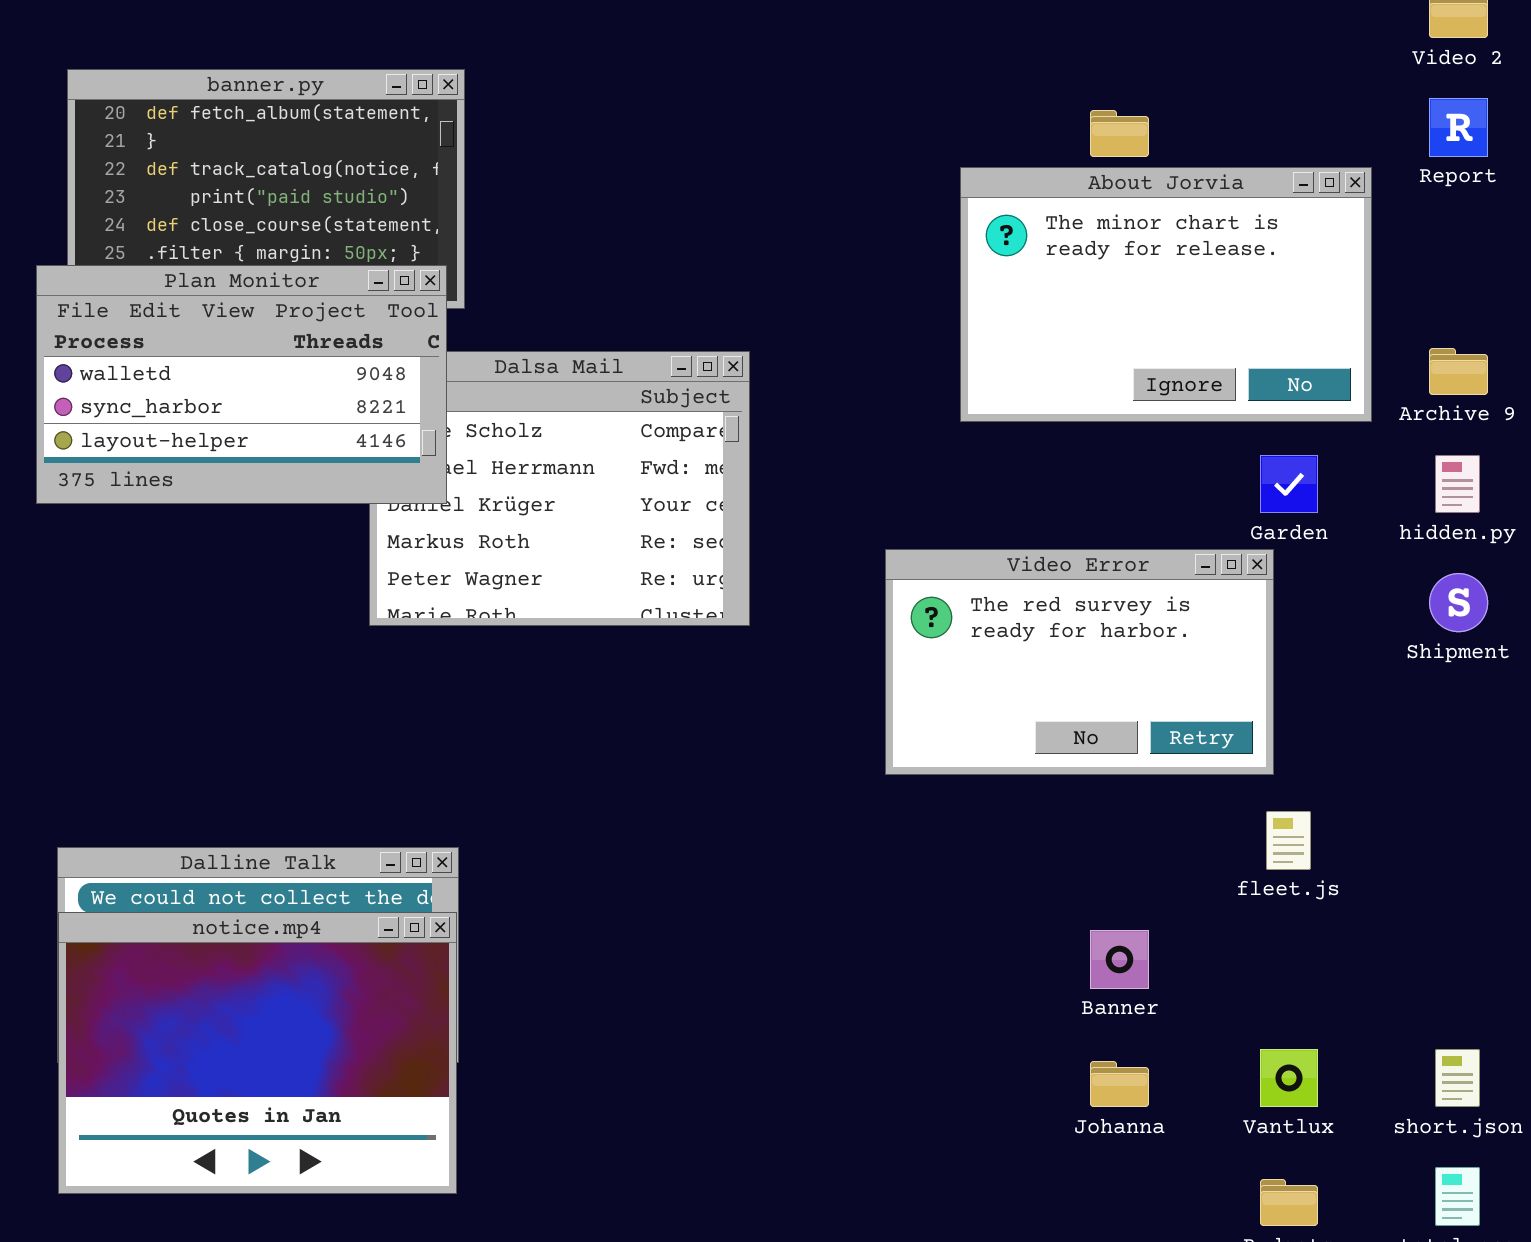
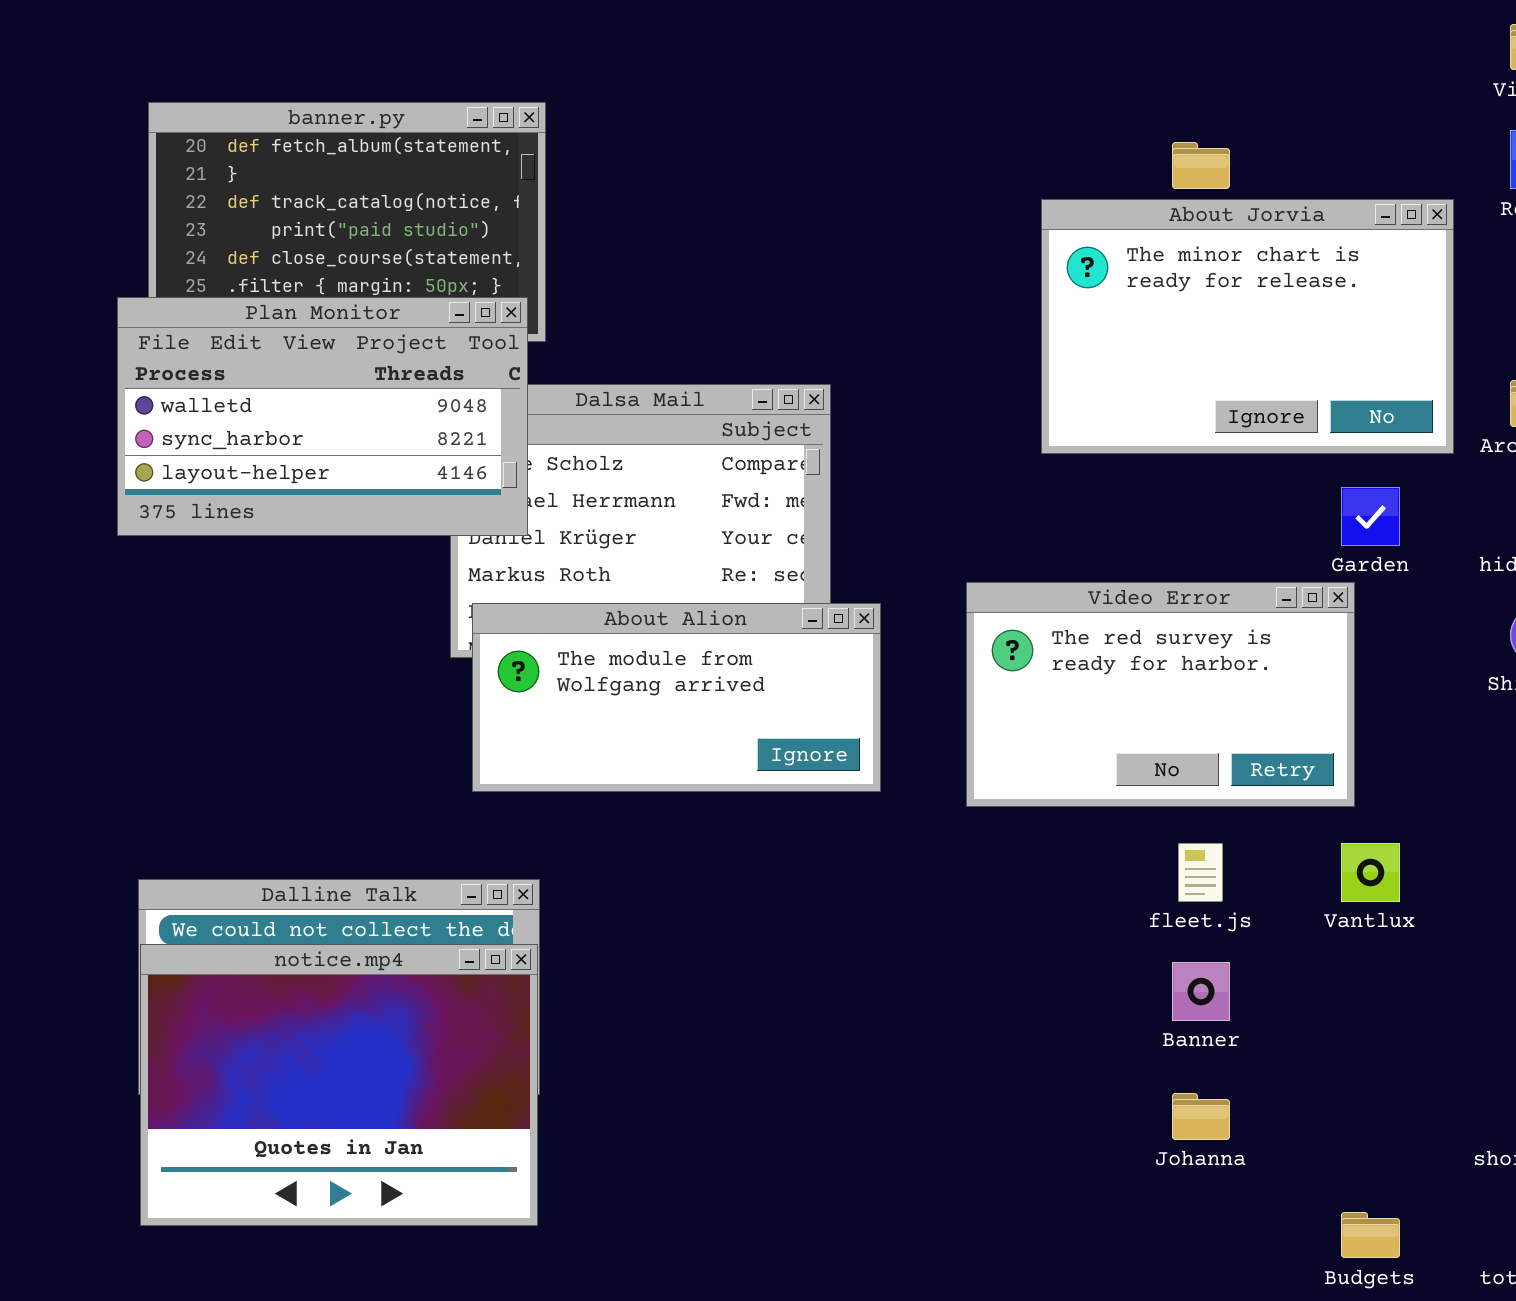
About Alion: none -> [472,603,881,792], opened
fleet.js: [1266,811,1311,870] -> [1178,843,1223,902], moved
Vantlux: [1260,1049,1318,1107] -> [1341,843,1400,902], moved

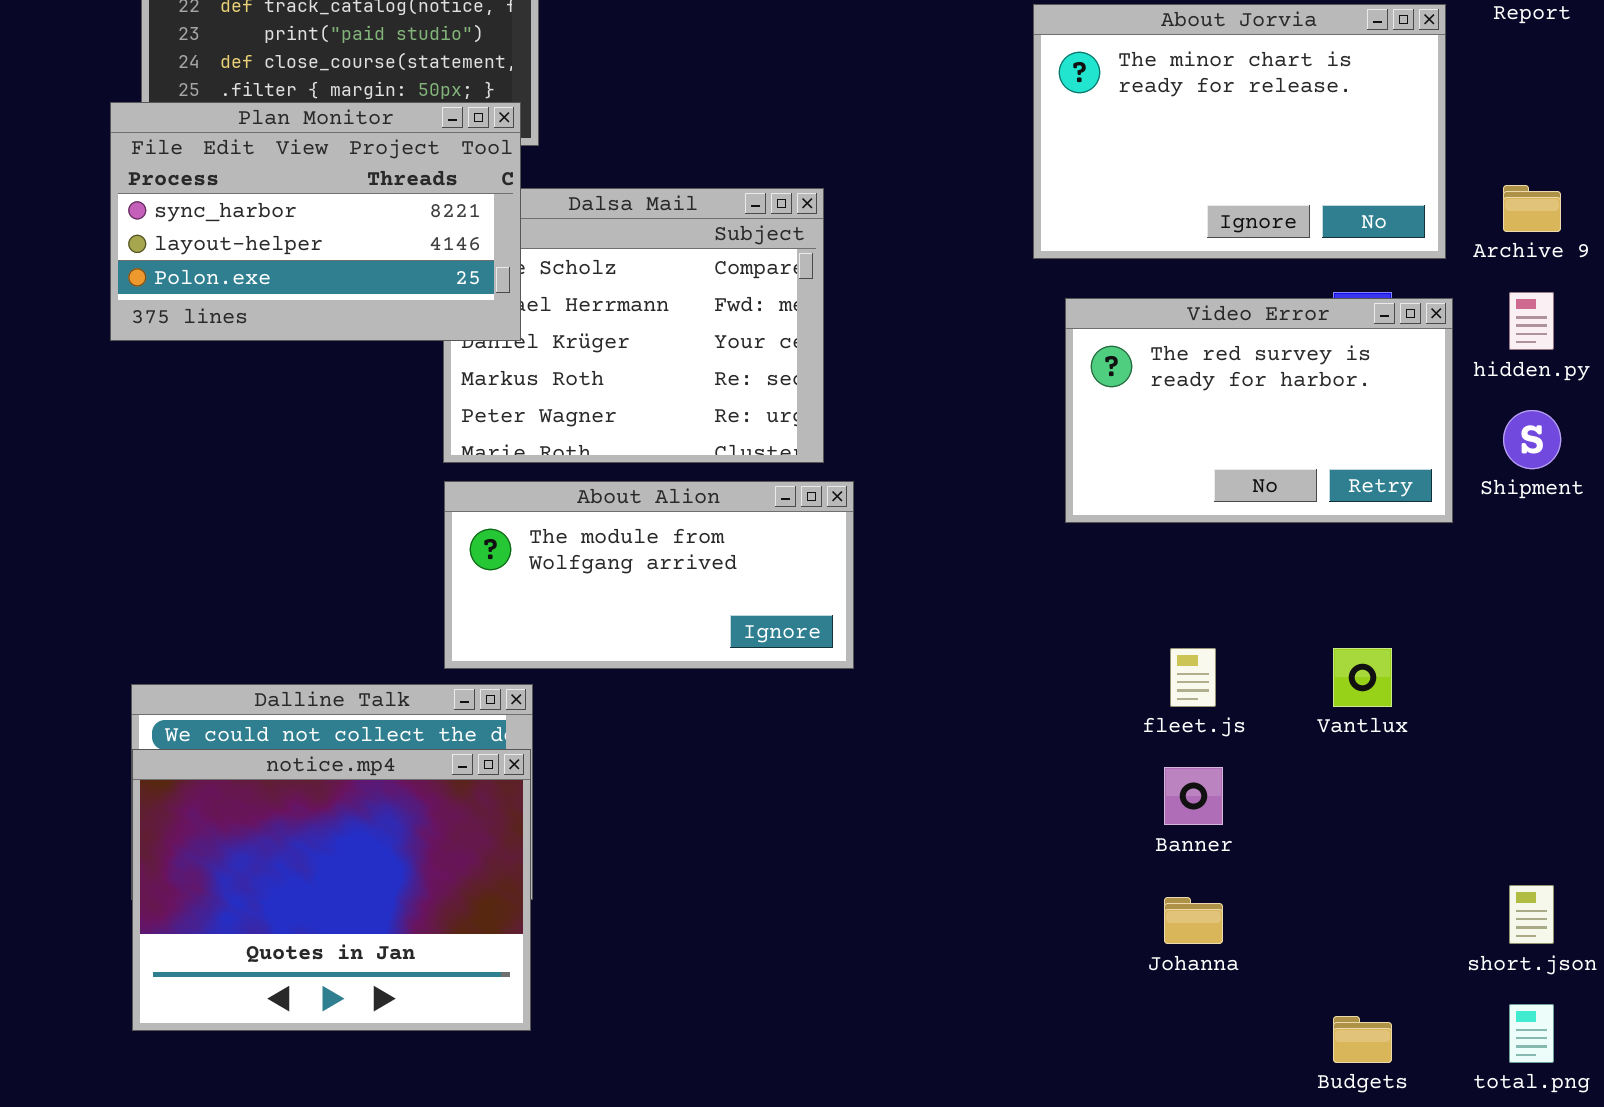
Plan Monitor: [117,297,528,536] -> [110,102,521,341], scrolled down 1 row
Video Error: [966,582,1355,807] -> [1065,298,1453,523], moved
About Alion: [472,603,881,792] -> [444,481,854,669], moved

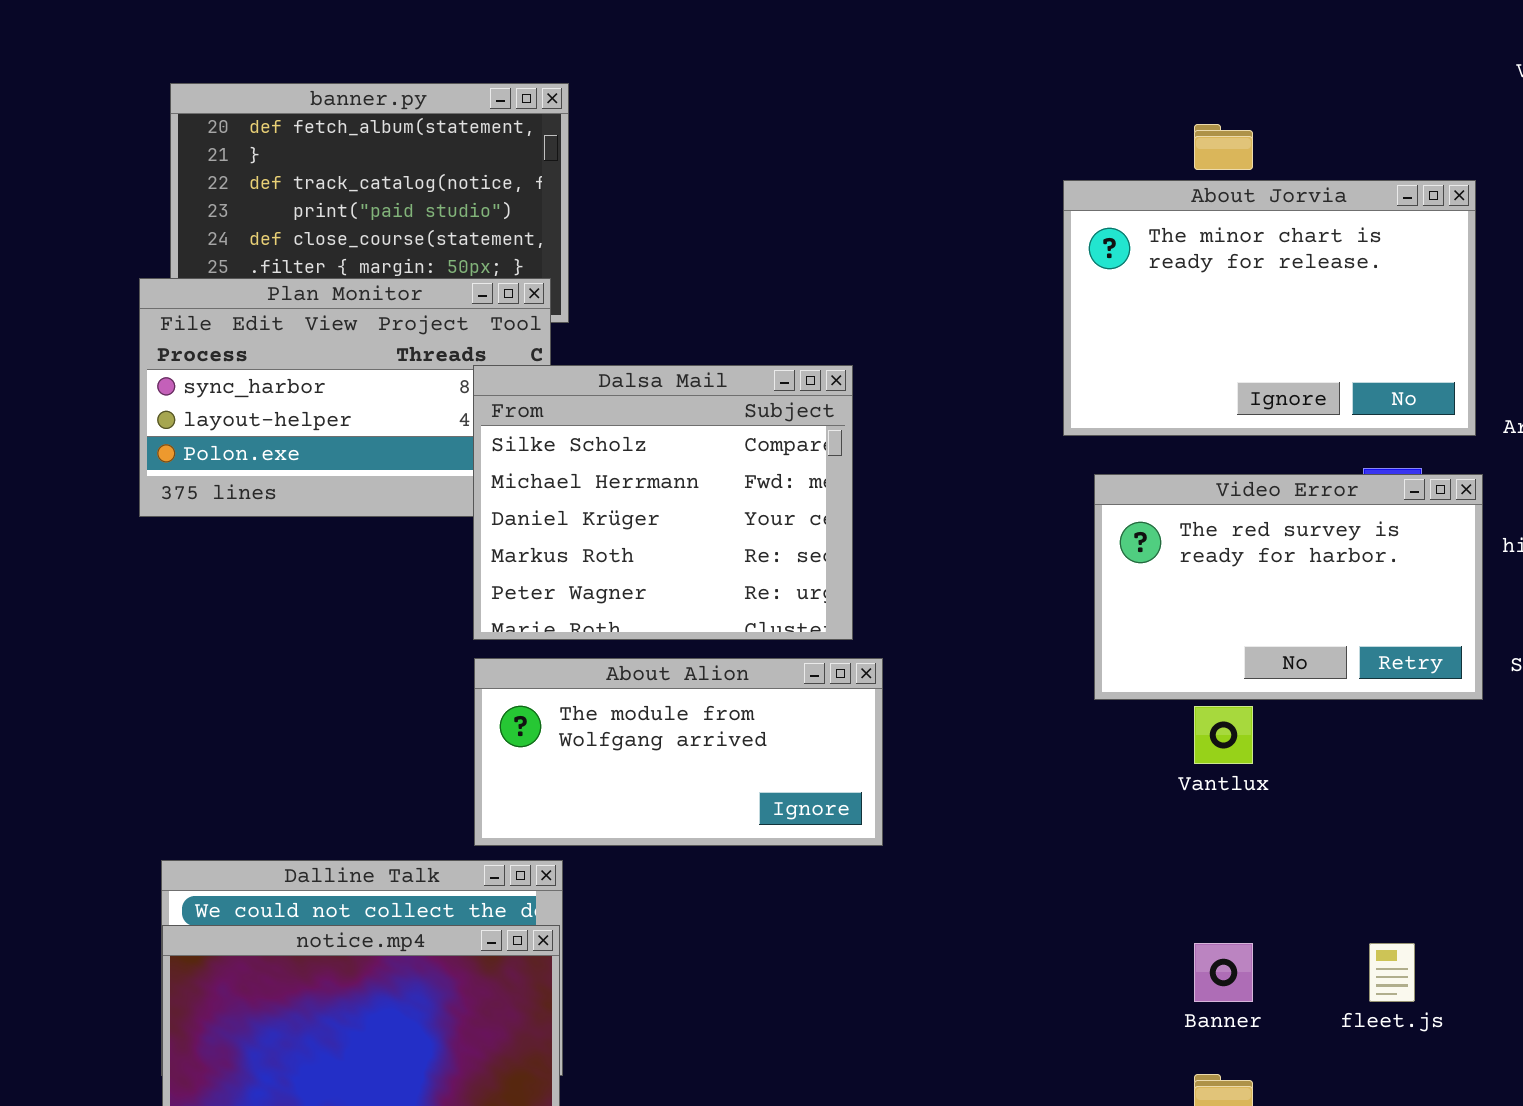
Dalsa Mail: [443,188,824,463] -> [473,365,853,640], raised
fleet.js: [1170,648,1216,707] -> [1369,943,1415,1002], moved
Vantlux: [1333,648,1392,707] -> [1194,706,1253,764], moved

